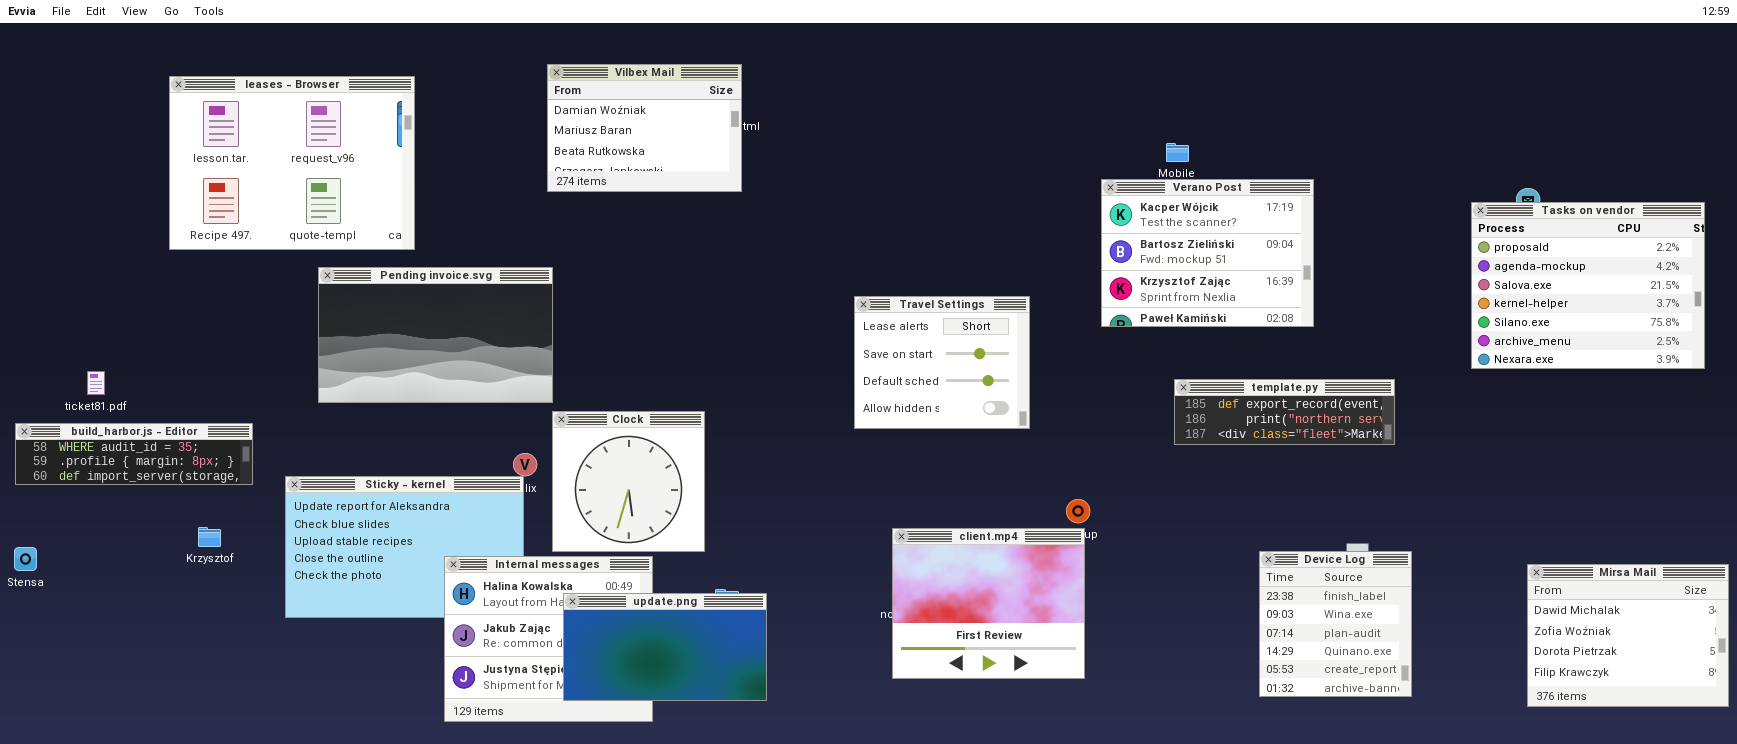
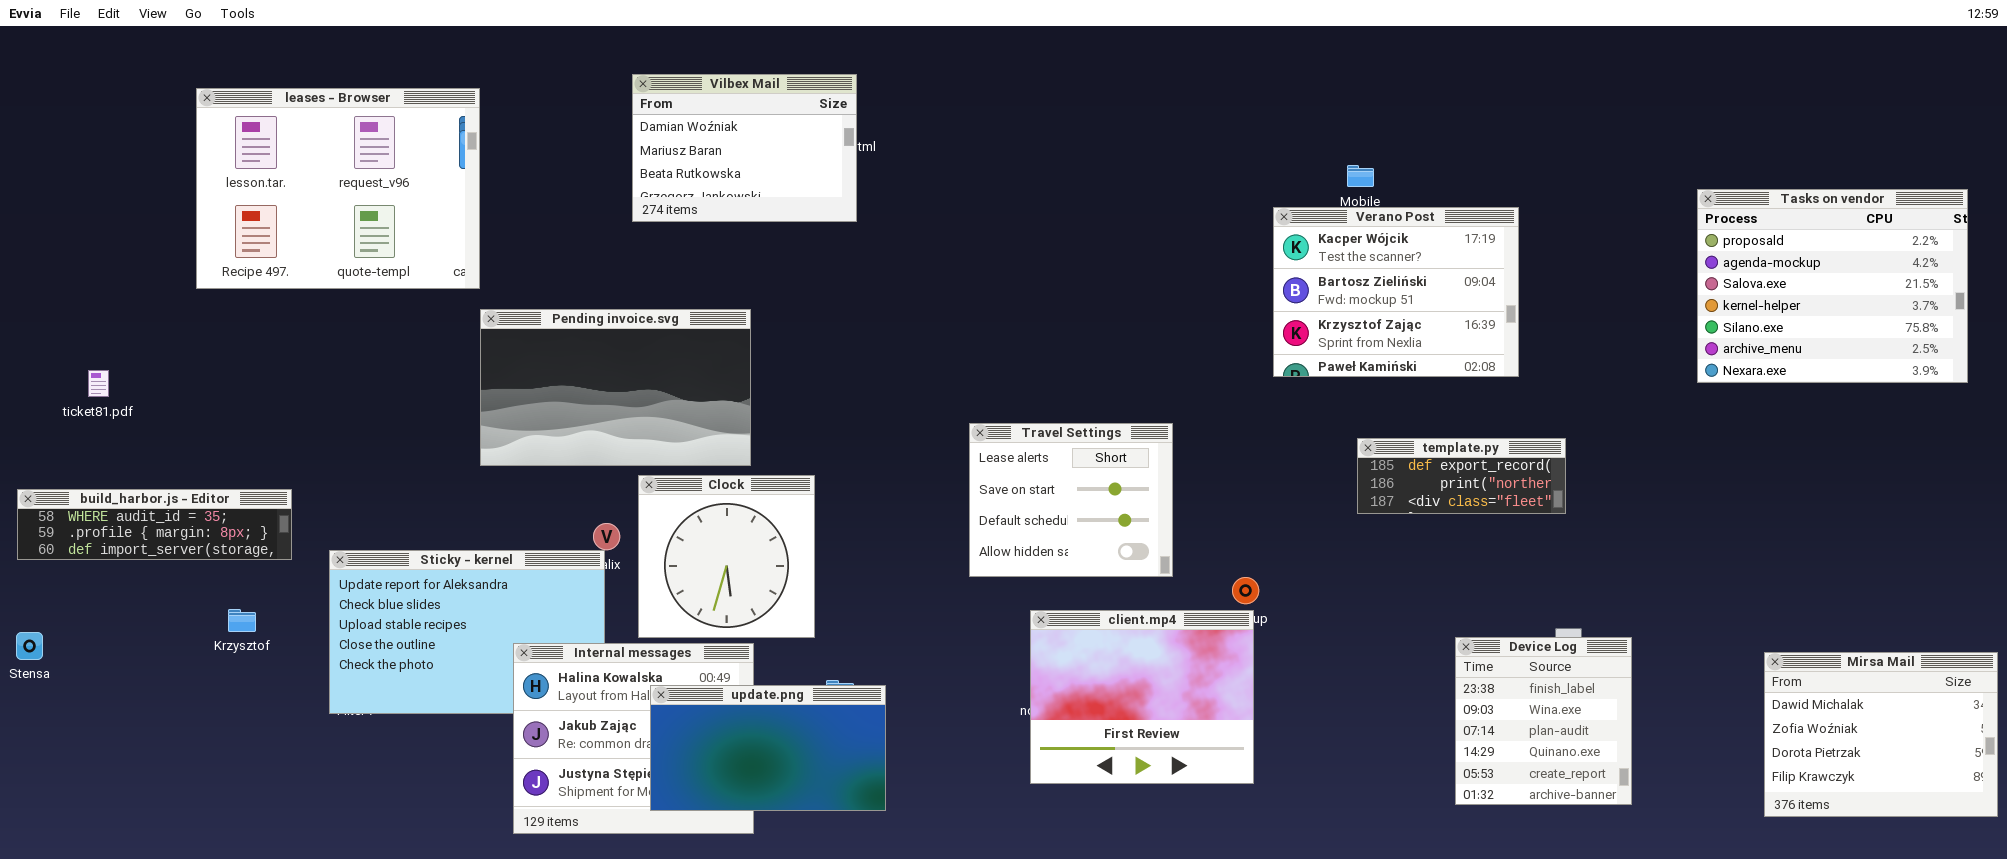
Tasks on vendor: [1471,202,1705,369] -> [1697,189,1968,383], moved
Pending invoice.svg: [318,267,553,403] -> [480,309,751,466], moved
Travel Settings: [854,296,1030,429] -> [969,423,1173,577], moved
ticket81.pdf: [87,371,105,395] -> [88,370,109,397], moved
template.py: [1174,379,1395,445] -> [1357,438,1566,514], resized

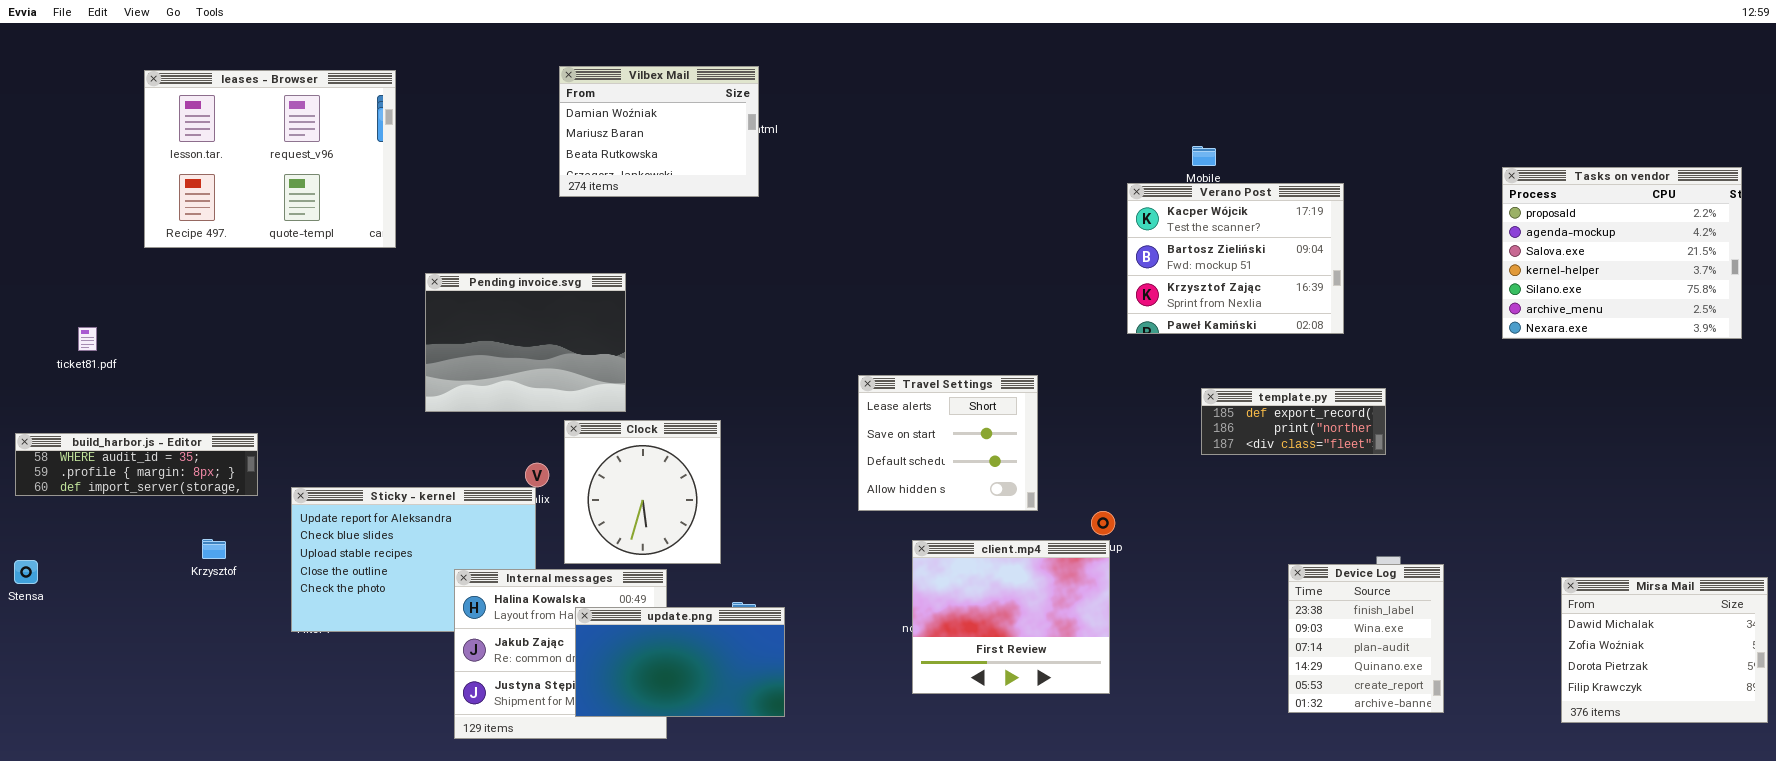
leases - Browser: [196,88,480,289] -> [144,70,396,248], moved
Pending invoice.svg: [480,309,751,466] -> [425,273,626,412], resized

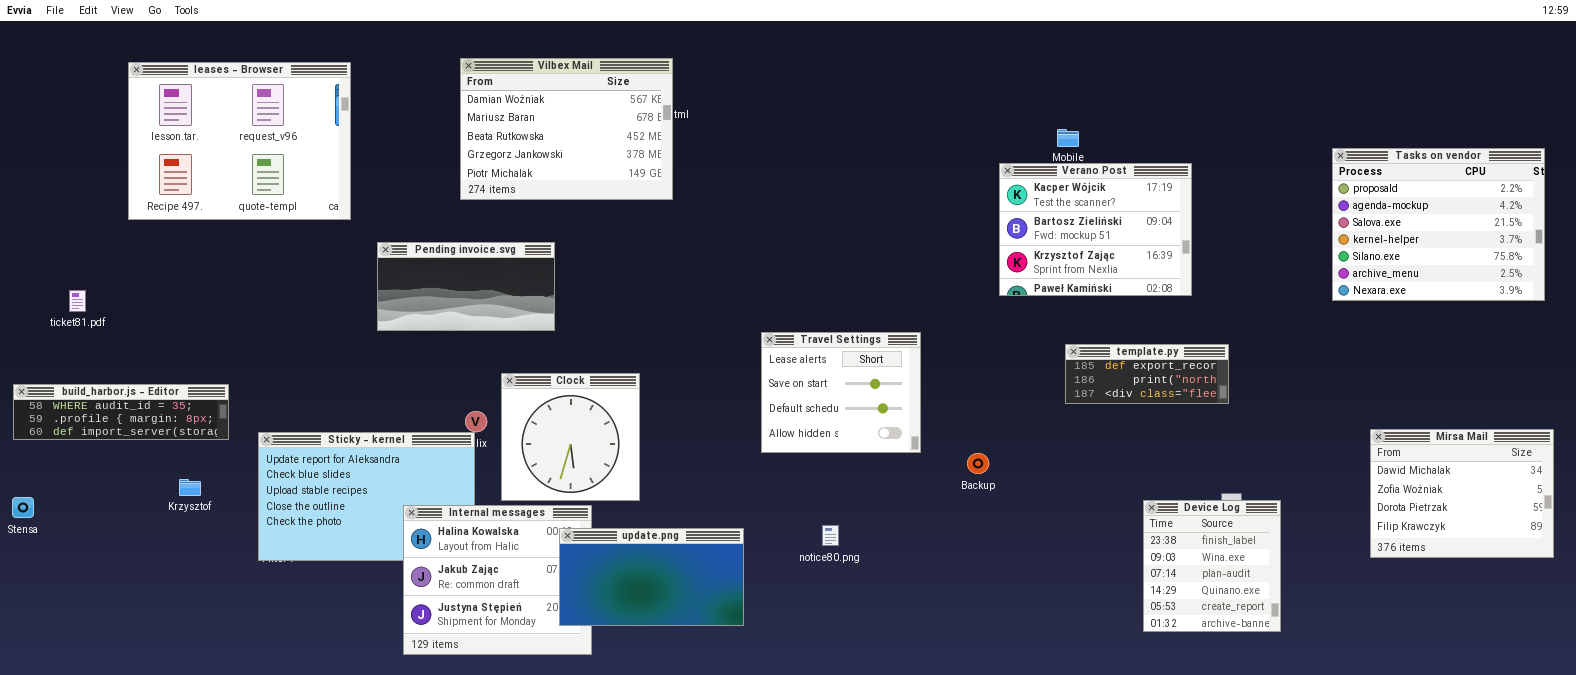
Vilbex Mail: [559,66,759,197] -> [460,58,673,200], resized
Pending invoice.svg: [425,273,626,412] -> [377,242,555,331], resized
client.mp4: [912,540,1110,694] -> none, closed
Mirsa Mail: [1561,577,1768,723] -> [1370,429,1554,558], moved
update.png: [575,607,785,717] -> [559,528,744,626], moved

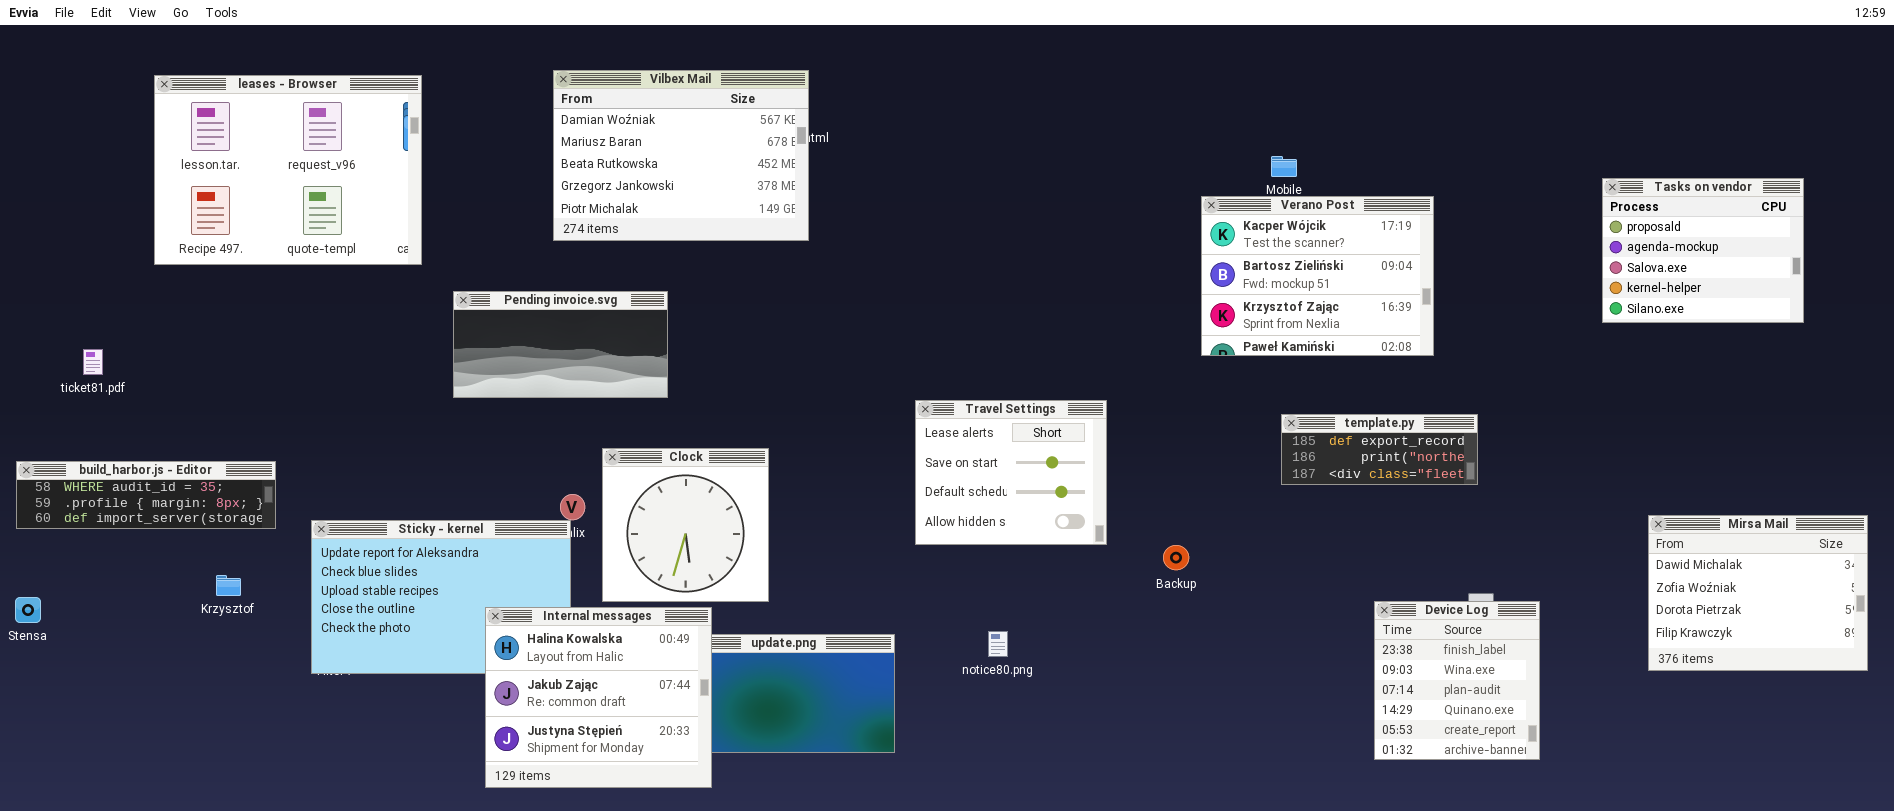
Tasks on vendor: [1332,148,1545,301] -> [1602,178,1804,323], resized
Internal messages: [403,505,592,655] -> [485,607,712,788], raised

